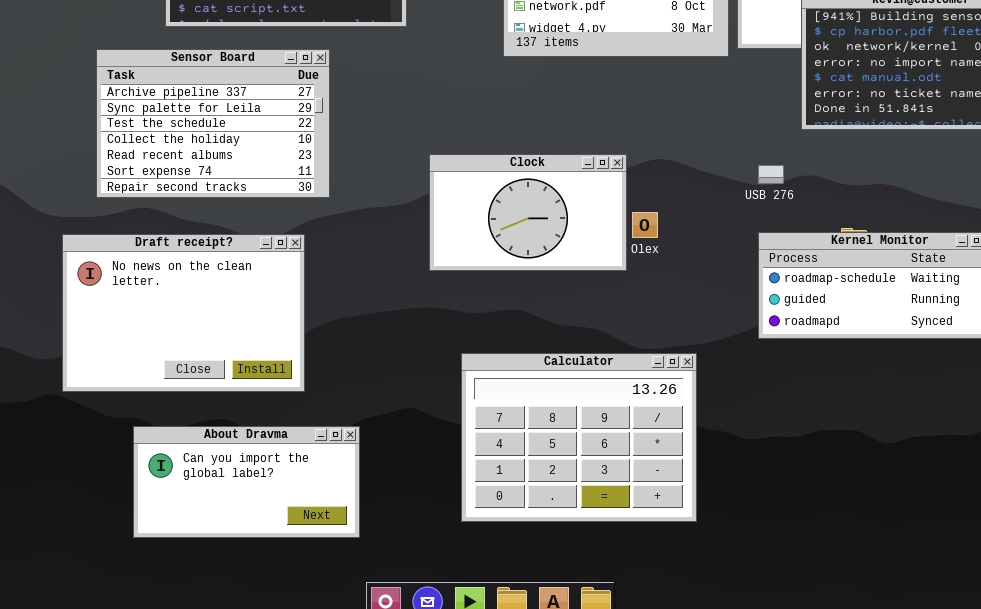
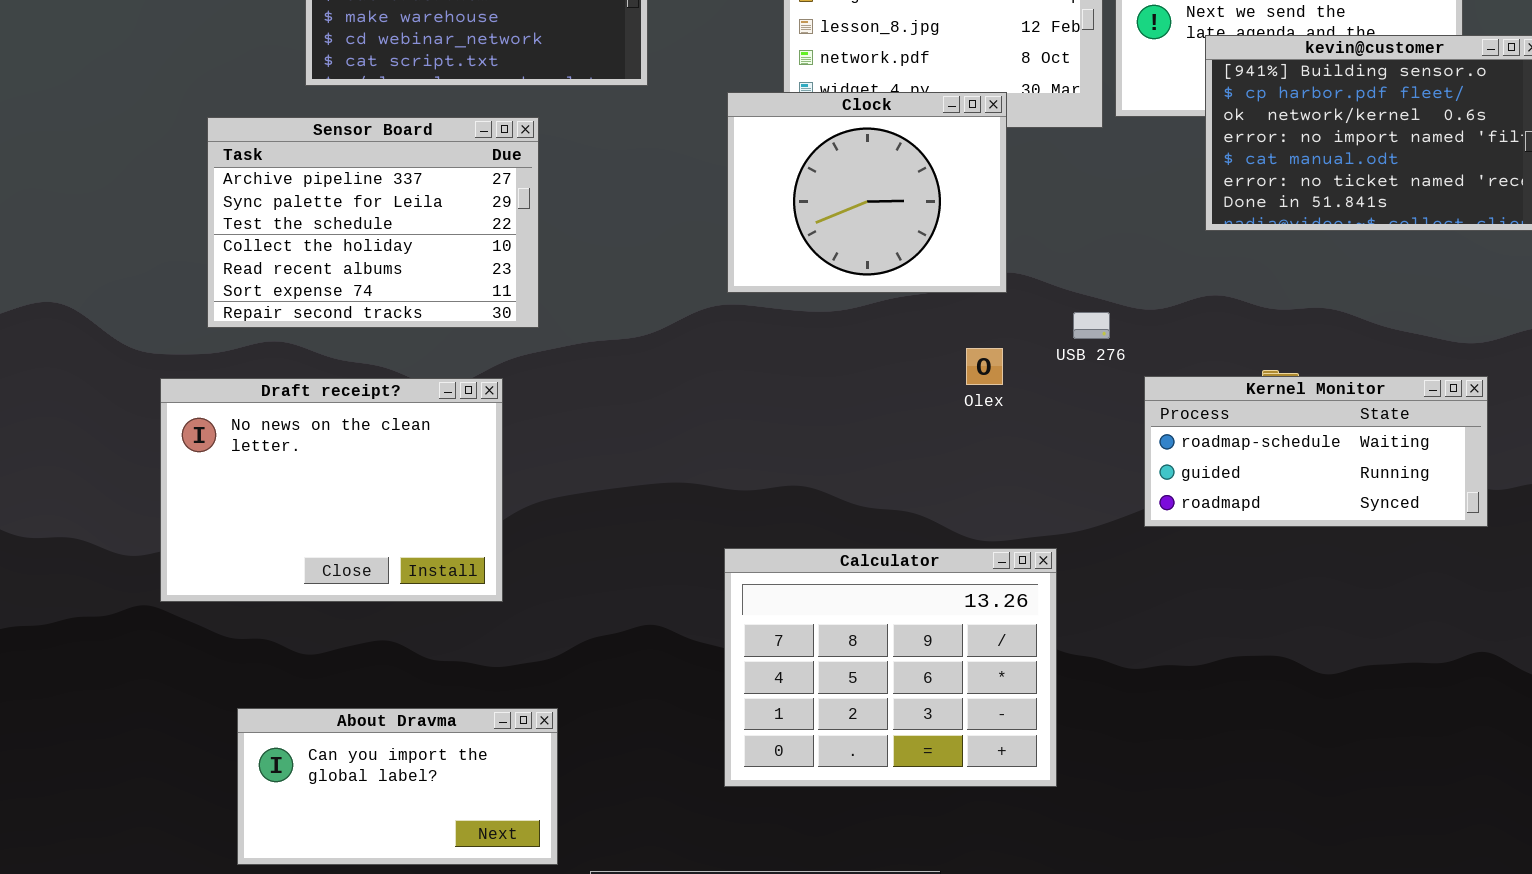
Clock: [429,154,627,271] -> [727,92,1007,293], moved, resized
USB 276: [758,165,784,184] -> [1073,312,1110,339], moved
About Dravma: [133,426,360,538] -> [237,708,558,865], moved

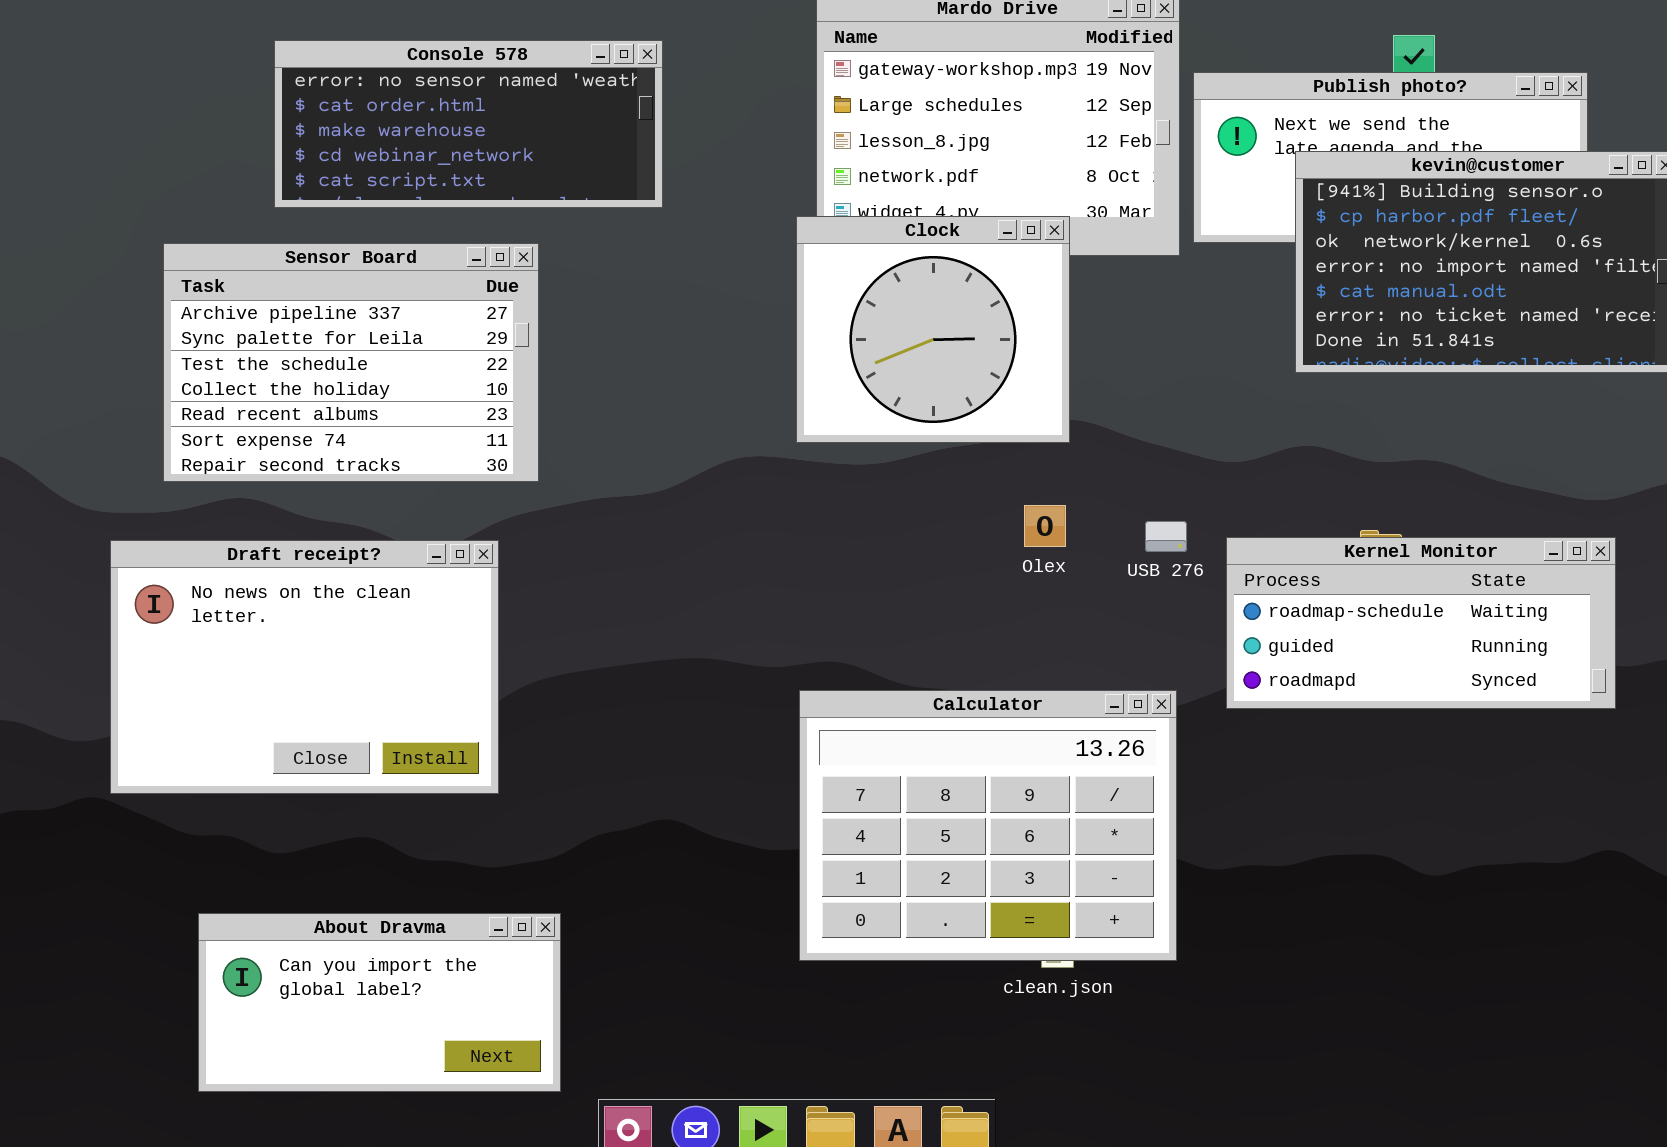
Clock: [727,92,1007,293] -> [796,216,1070,443], resized
USB 276: [1073,312,1110,339] -> [1145,521,1187,552], moved
Calculator: [724,548,1057,787] -> [799,690,1177,961], moved

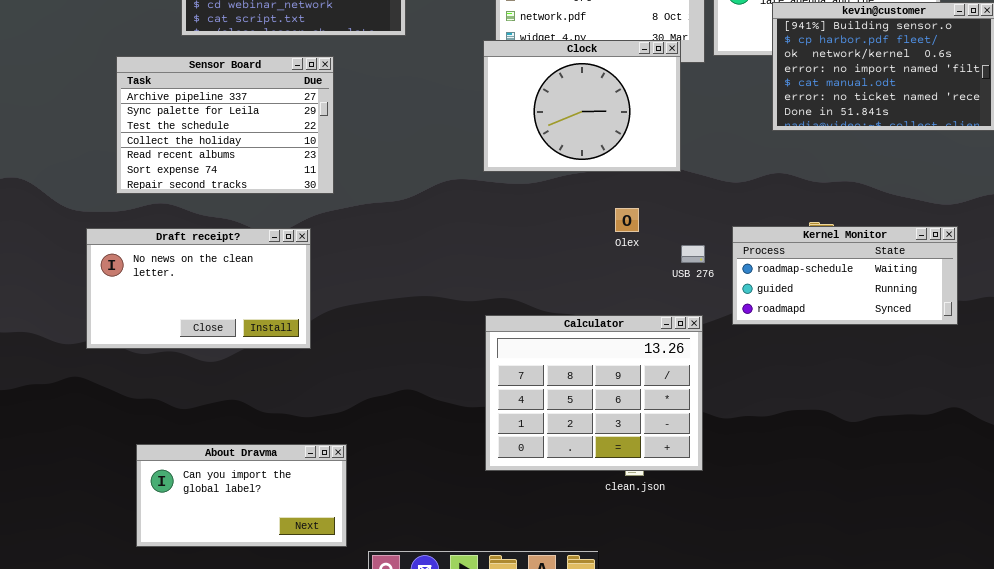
Clock: [796,216,1070,443] -> [483,40,681,172], resized
USB 276: [1145,521,1187,552] -> [681,245,705,263], moved
Draft receipt?: [110,540,499,794] -> [86,228,311,349], resized

